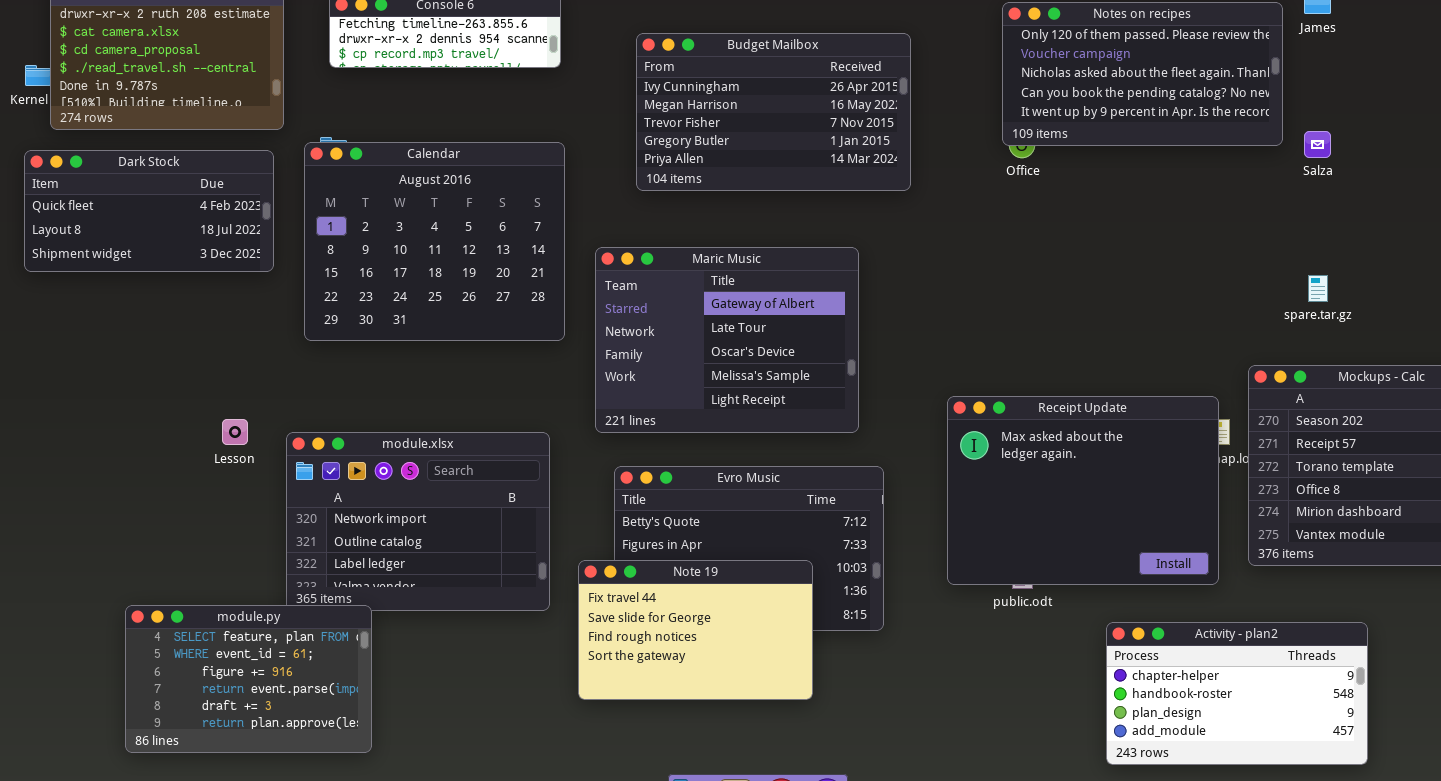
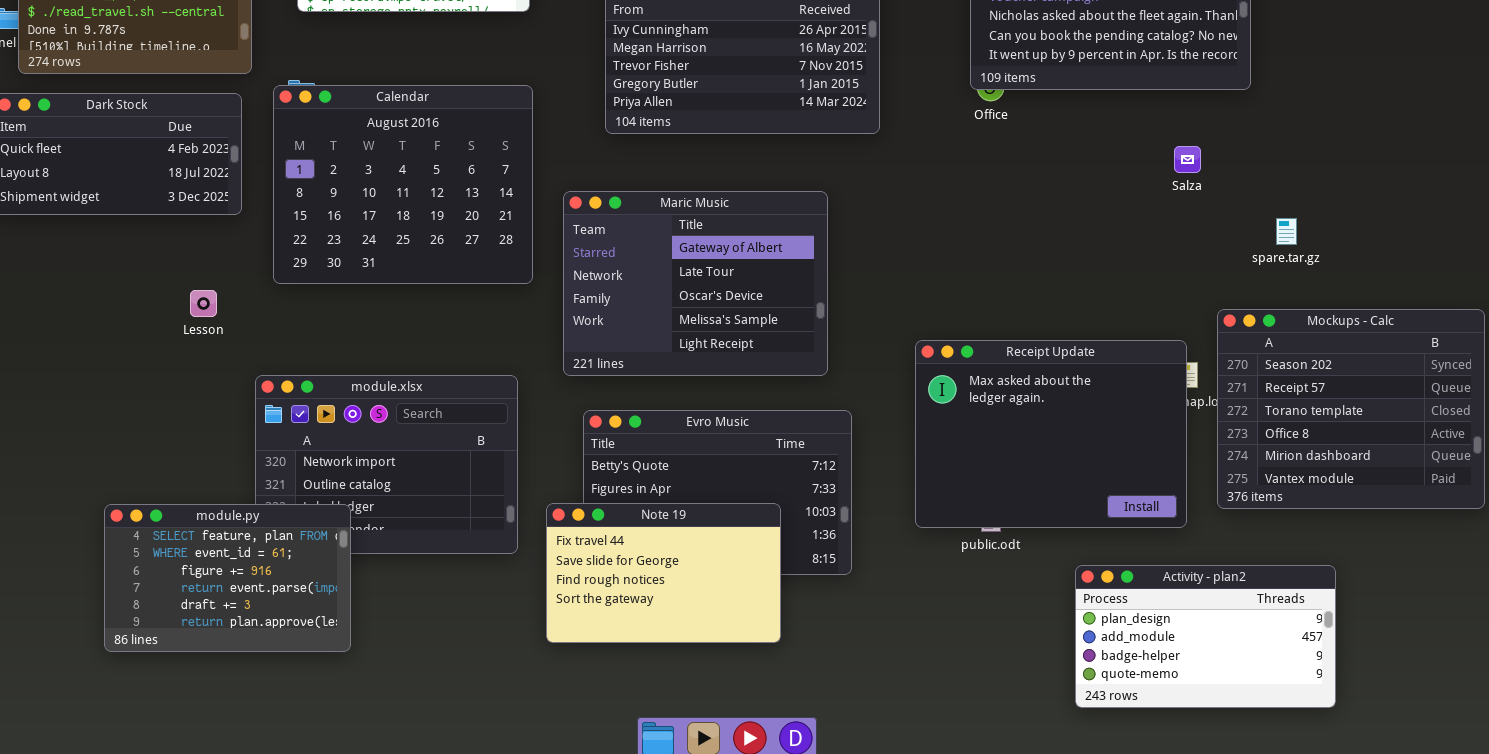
Salza: [1304,131,1331,158] -> [1174,146,1201,173], moved
Lesson: [222,419,248,445] -> [190,290,217,317], moved
module.py: [125,605,372,753] -> [104,504,351,652], moved
Activity - plan2: [1106,622,1368,765] -> [1075,565,1336,708], scrolled down 2 rows

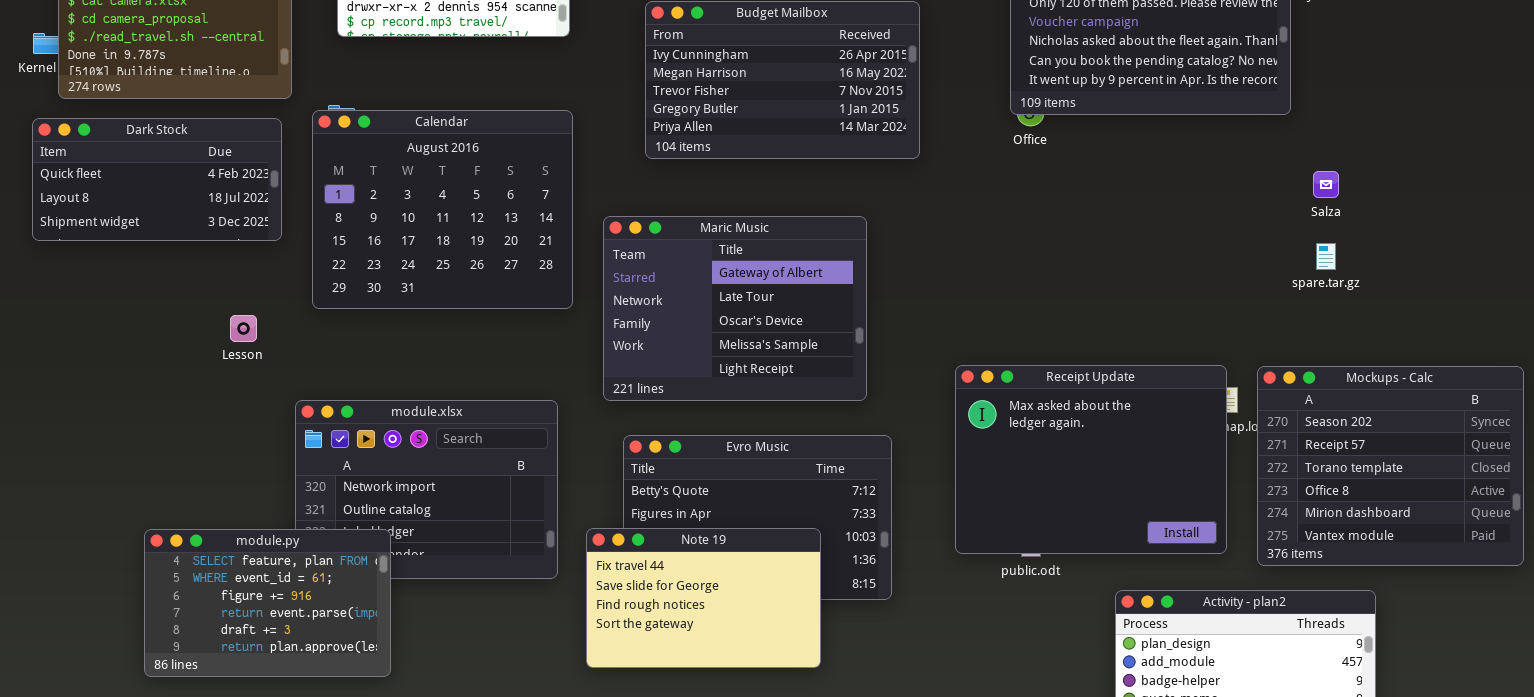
Salza: [1174,146,1201,173] -> [1313,171,1339,198], moved
Mockups - Calc: [1217,309,1485,509] -> [1257,366,1524,566], moved

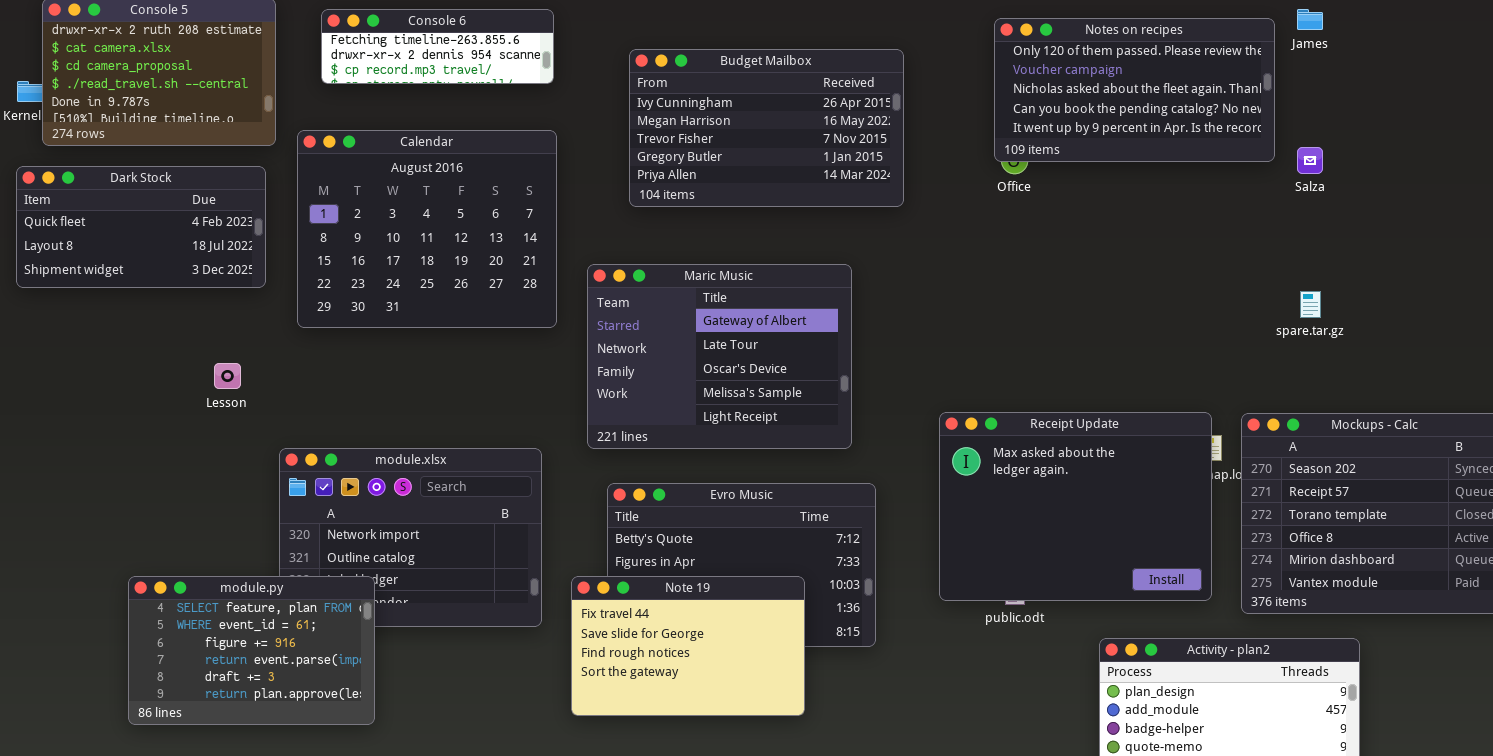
Calendar: [312,110,573,309] -> [297,130,557,328], moved
Salza: [1313,171,1339,198] -> [1297,147,1323,174], moved

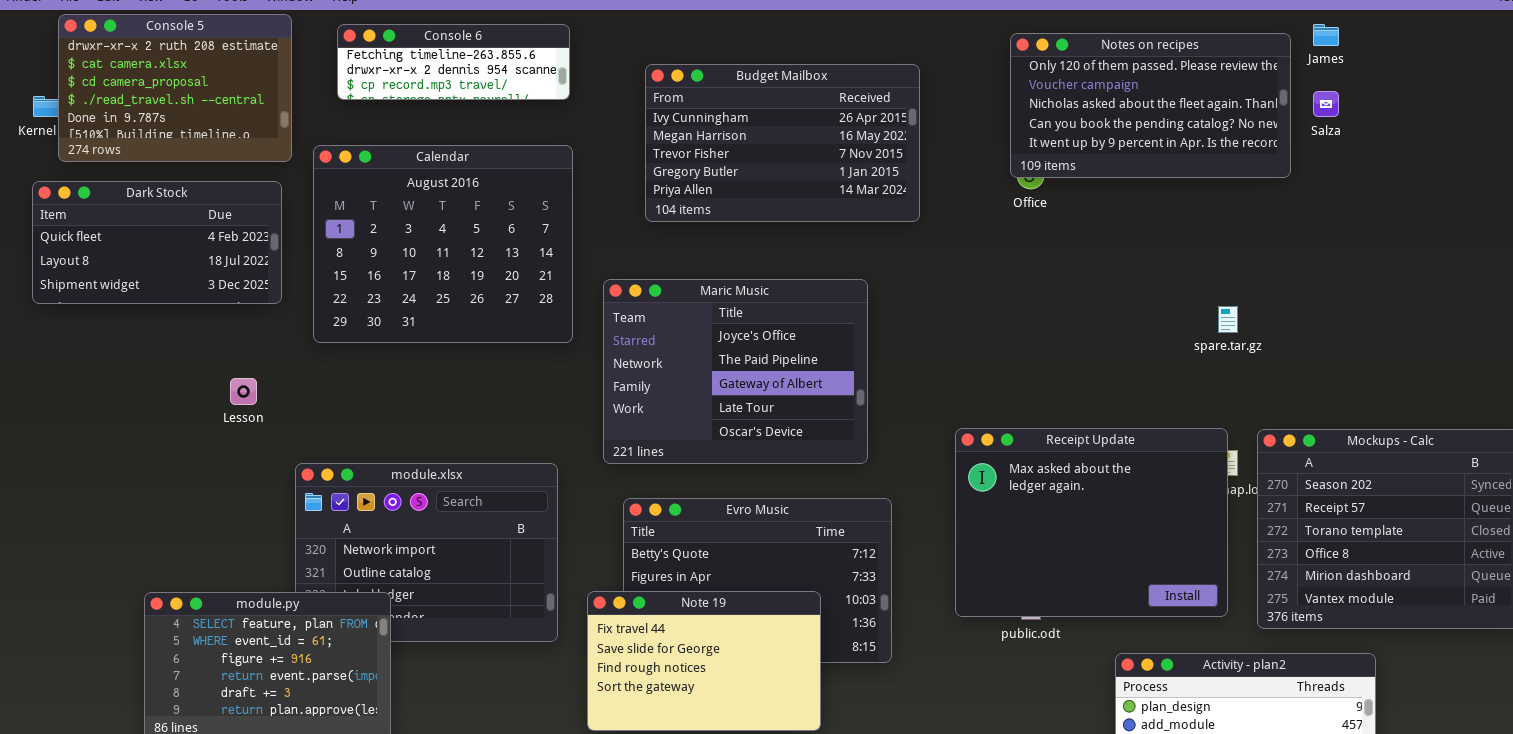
Salza: [1297,147,1323,174] -> [1313,91,1339,117], moved
Maric Music: [587,264,852,449] -> [603,279,868,464], scrolled up 2 rows
spare.tar.gz: [1300,291,1321,318] -> [1218,306,1238,333], moved

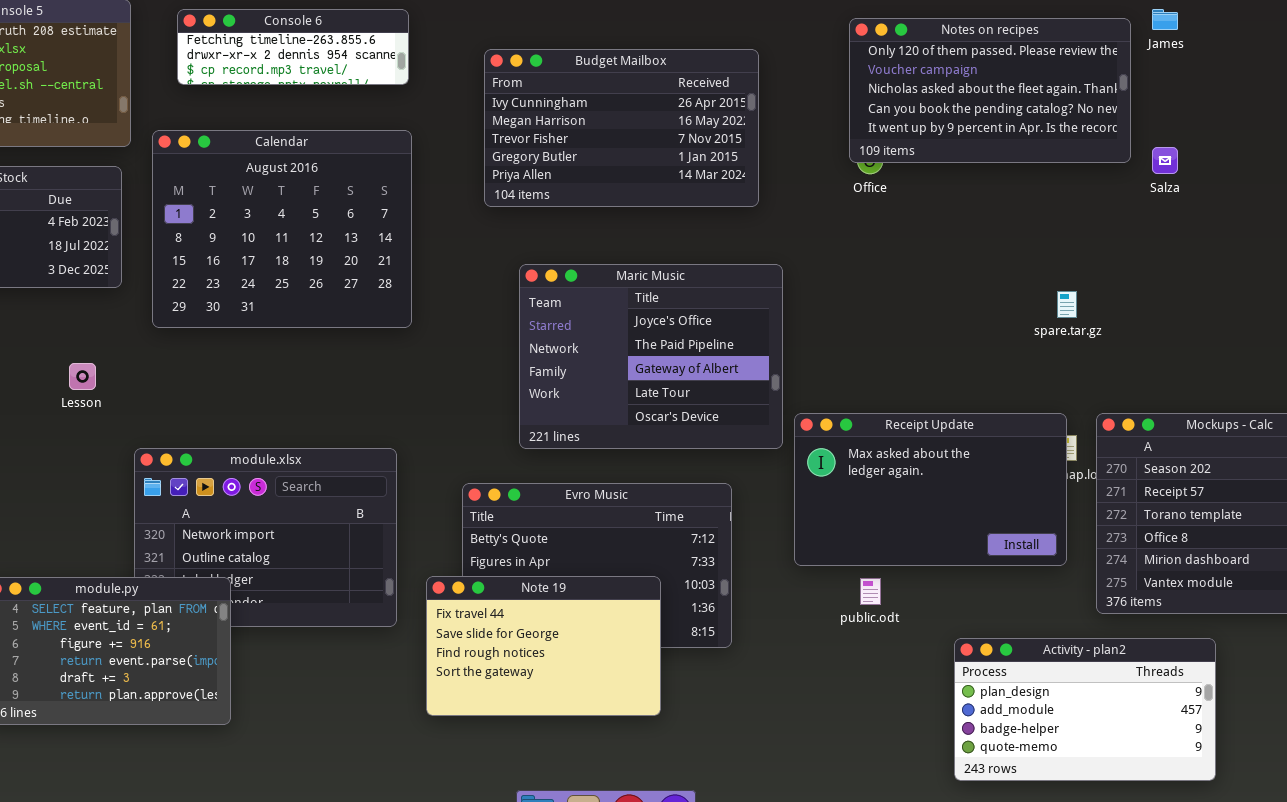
Salza: [1313,91,1339,117] -> [1152,147,1178,174], moved
Maric Music: [603,279,868,464] -> [519,264,783,449], moved
Receipt Update: [955,428,1228,617] -> [794,413,1067,566], resized

